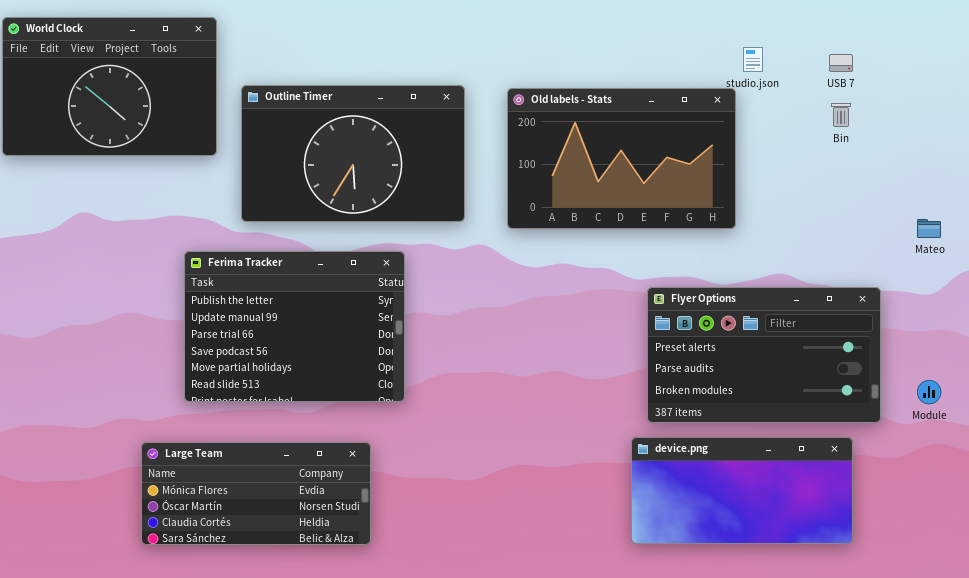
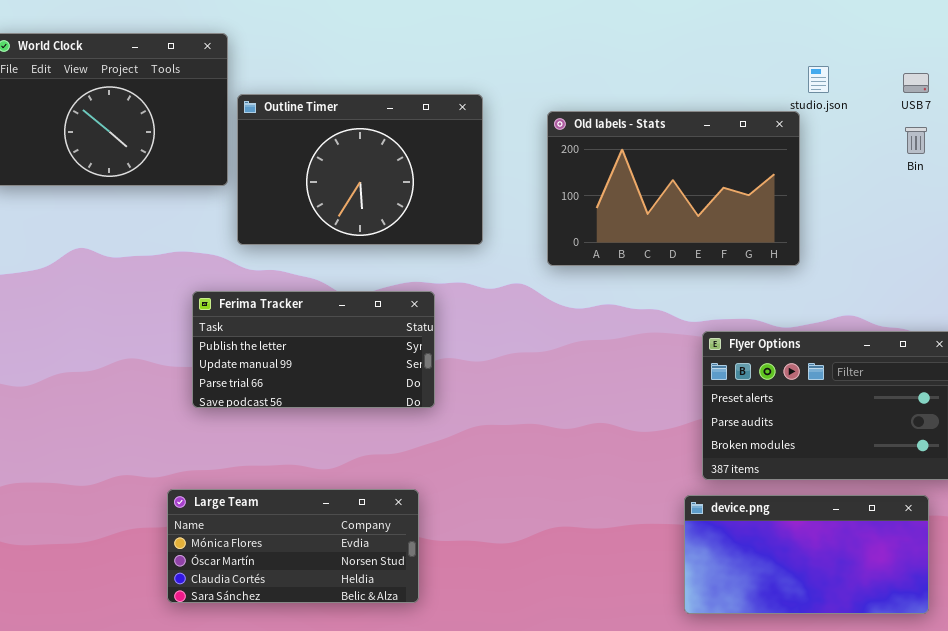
Outline Timer: [241,85,465,222] -> [237,94,483,245], moved
Ferima Tracker: [184,251,405,402] -> [192,291,435,408], resized
Large Team: [141,442,371,545] -> [167,489,419,603], moved

